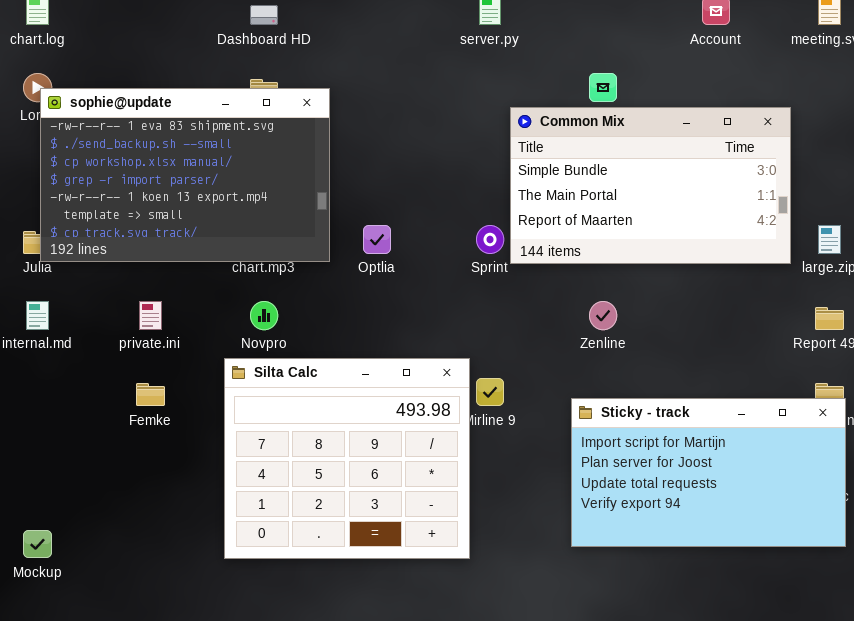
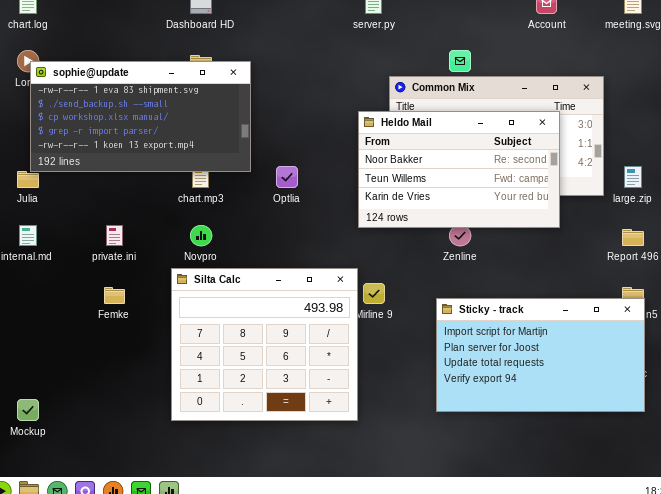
sophie@update: [40,88,330,262] -> [30,61,251,172], resized
Heldo Mail: none -> [358,111,560,228], opened

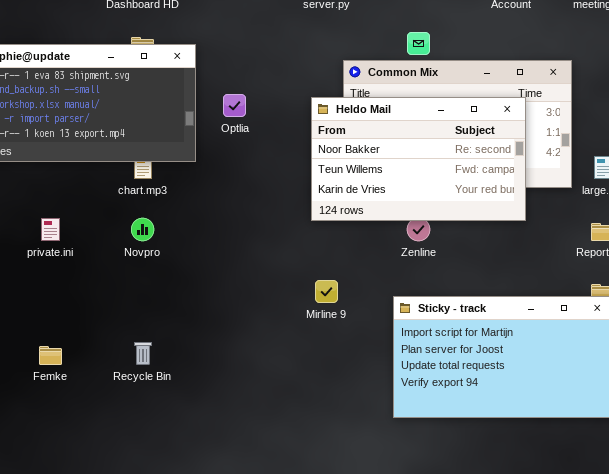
Optlia: [276,166,298,188] -> [223,94,246,117], moved
Silta Calc: [171,268,358,421] -> none, closed
Femke: [104,287,125,304] -> [39,346,62,365], moved

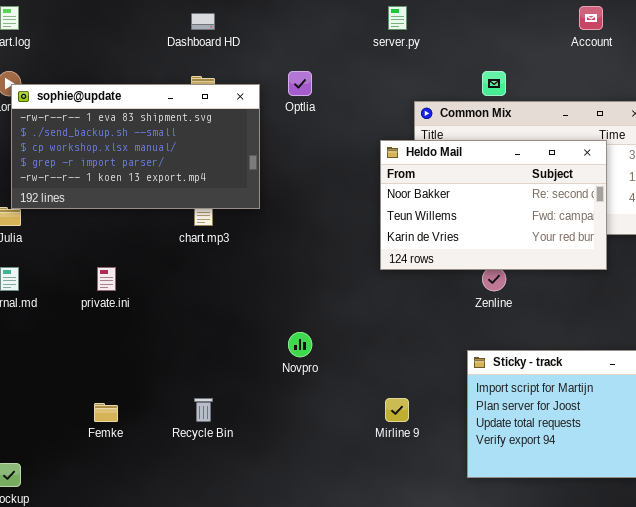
Optlia: [223,94,246,117] -> [288,71,312,96], moved
Novpro: [131,218,154,241] -> [288,332,312,357], moved
Mirline 9: [315,280,338,303] -> [385,398,409,422], moved

